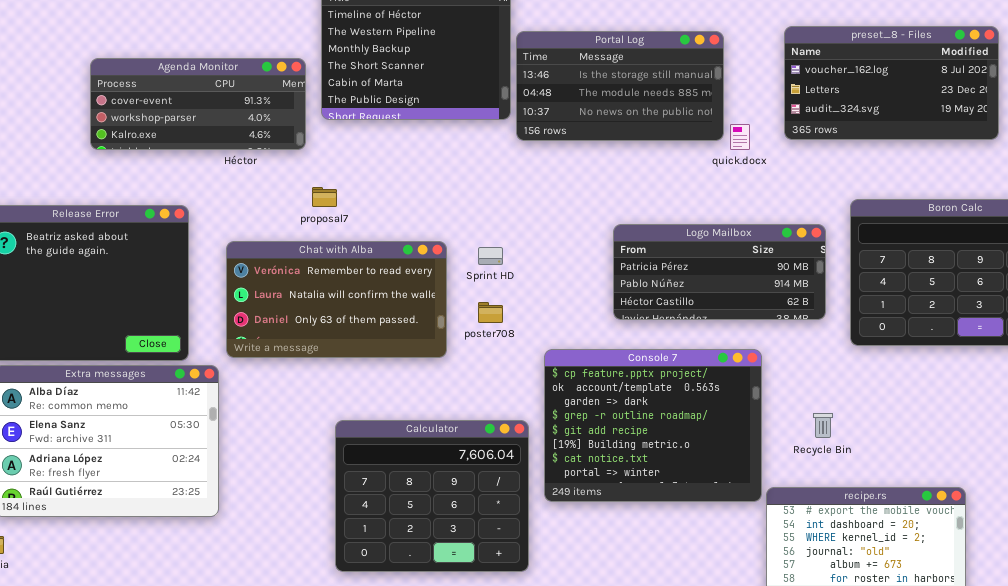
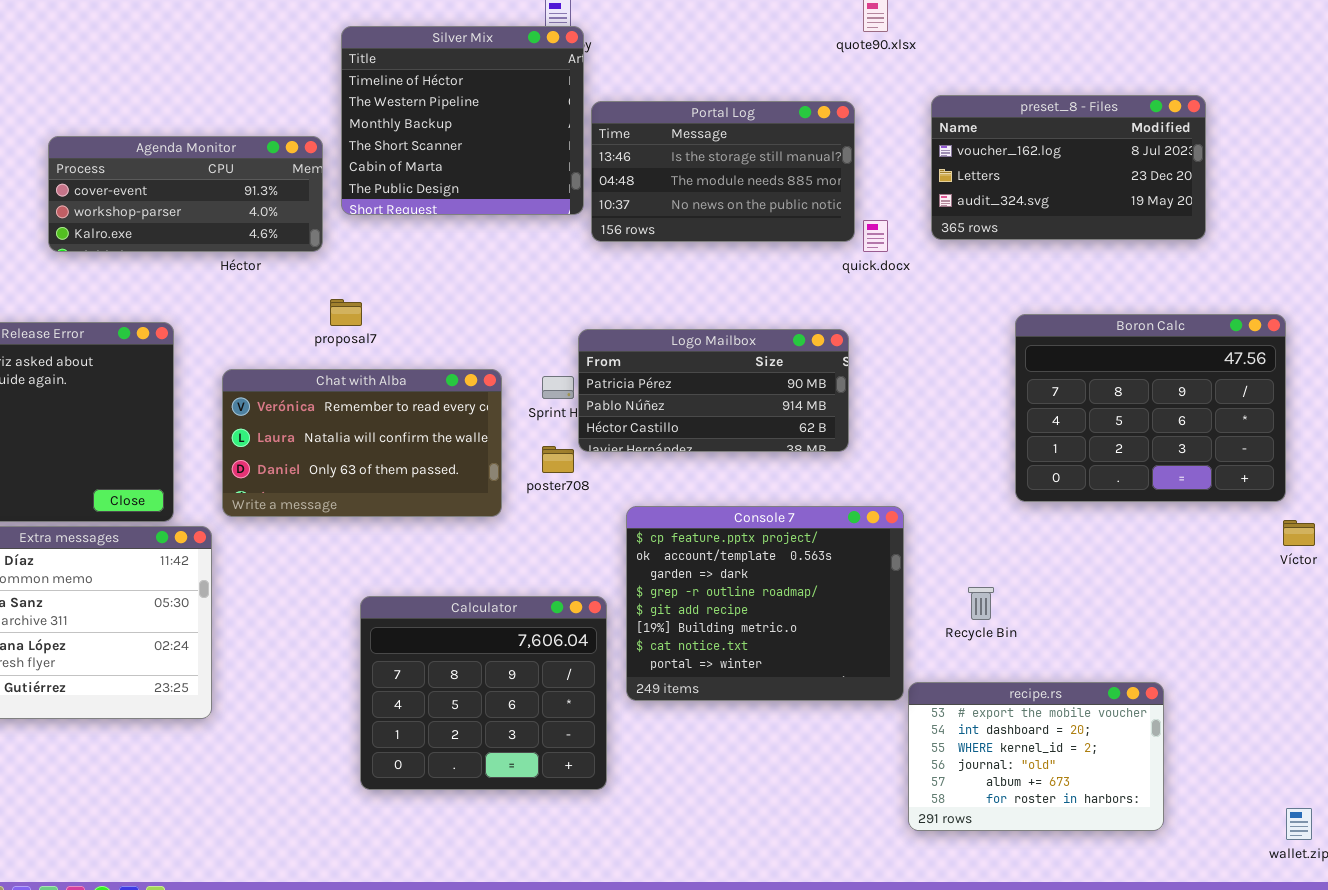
Logo Mailbox: [613,224,826,320] -> [578,329,849,452], moved

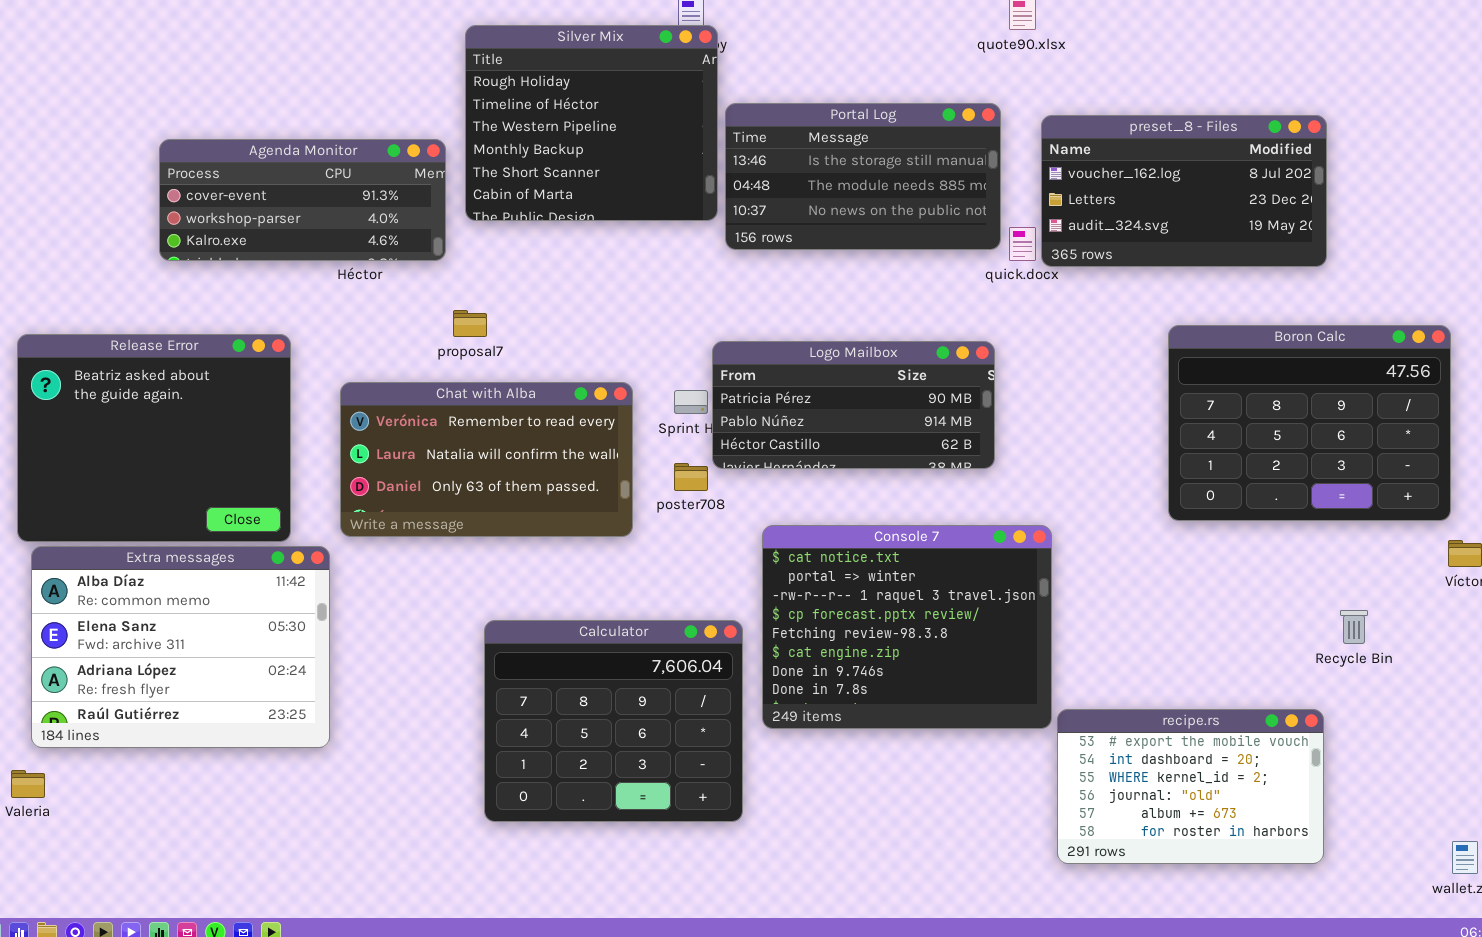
Silver Mix: [341,26,584,215] -> [465,25,718,221], scrolled up 1 row
preset_8 - Files: [931,95,1206,240] -> [1041,115,1327,267], moved
Console 7: [626,506,904,701] -> [762,525,1052,729], scrolled down 6 rows
Recycle Bin: [968,587,994,620] -> [1340,610,1368,644], moved

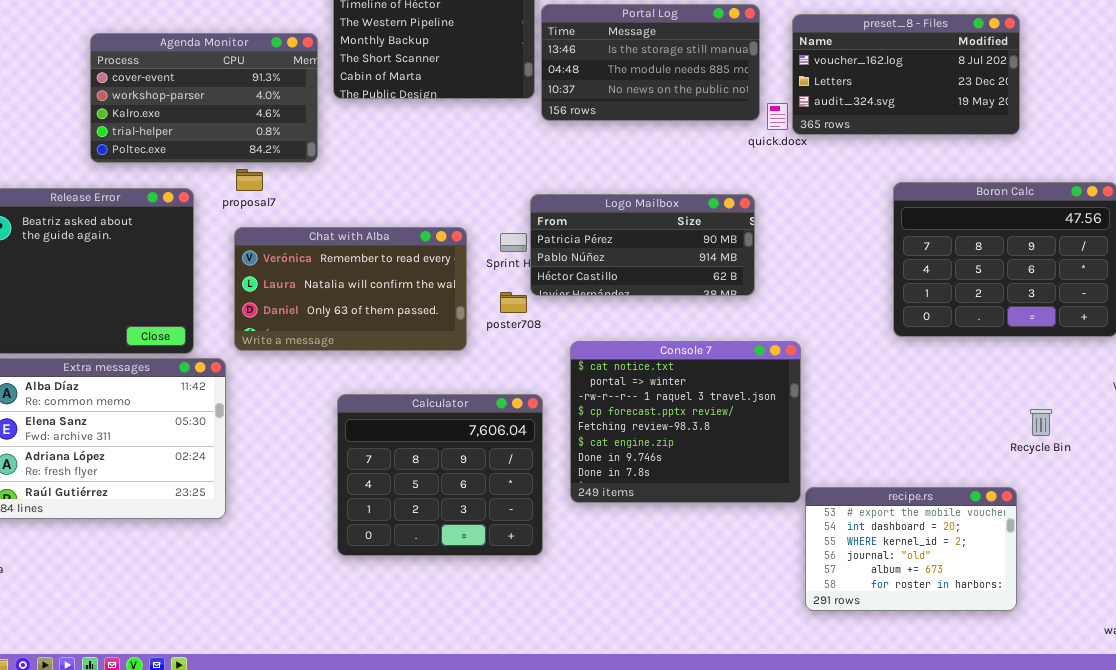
Agenda Monitor: [159,139,446,261] -> [90,33,318,163], resized
proposal7: [453,310,487,337] -> [236,169,263,191], moved
Calculator: [484,620,743,822] -> [337,394,543,556], moved

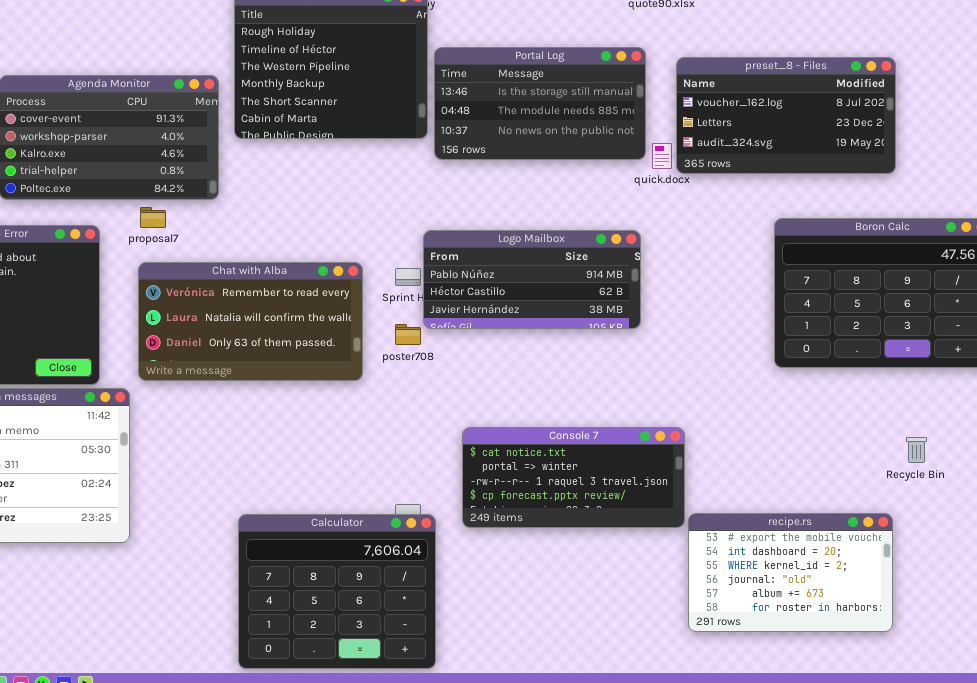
Logo Mailbox: [530,194,755,296] -> [423,230,641,329], scrolled down 1 row
Console 7: [570,341,801,503] -> [462,427,685,528], resized
Calculator: [337,394,543,556] -> [238,514,436,669], moved

